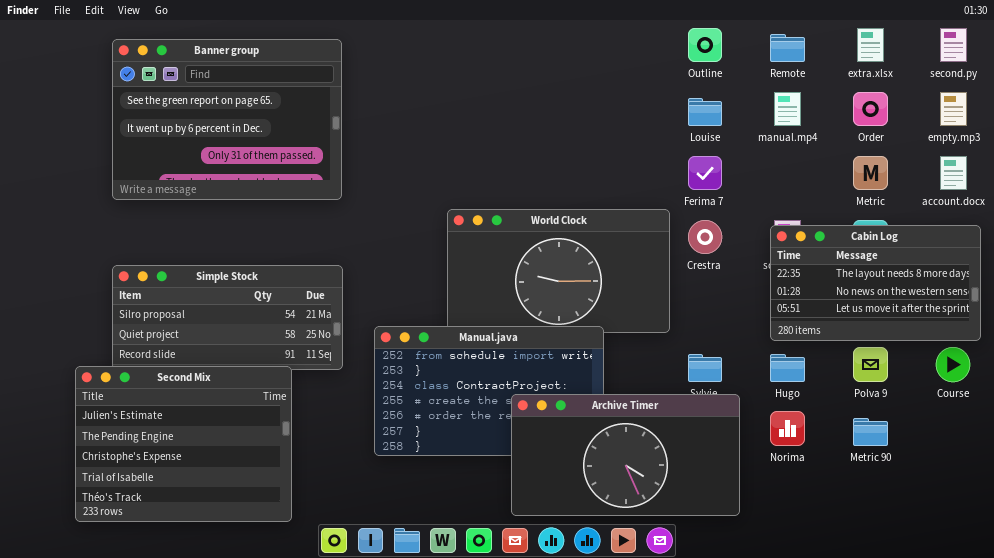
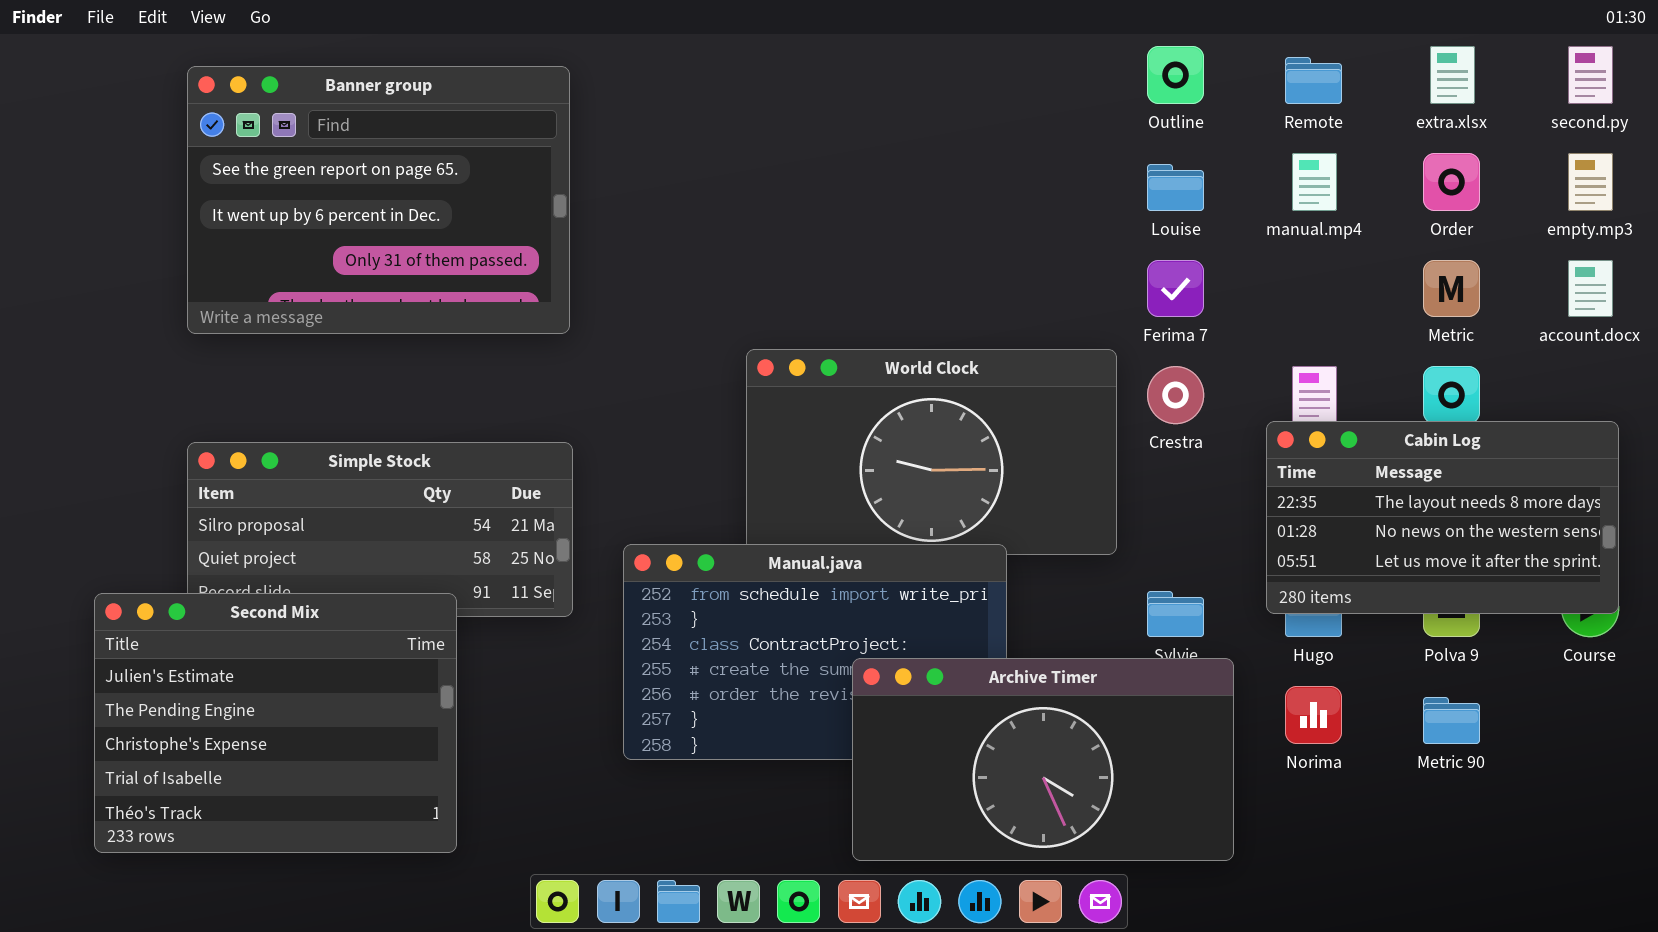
Cabin Log: [770,225,981,341] -> [1266,421,1619,614], moved
Second Mix: [75,366,292,522] -> [94,593,457,853], moved

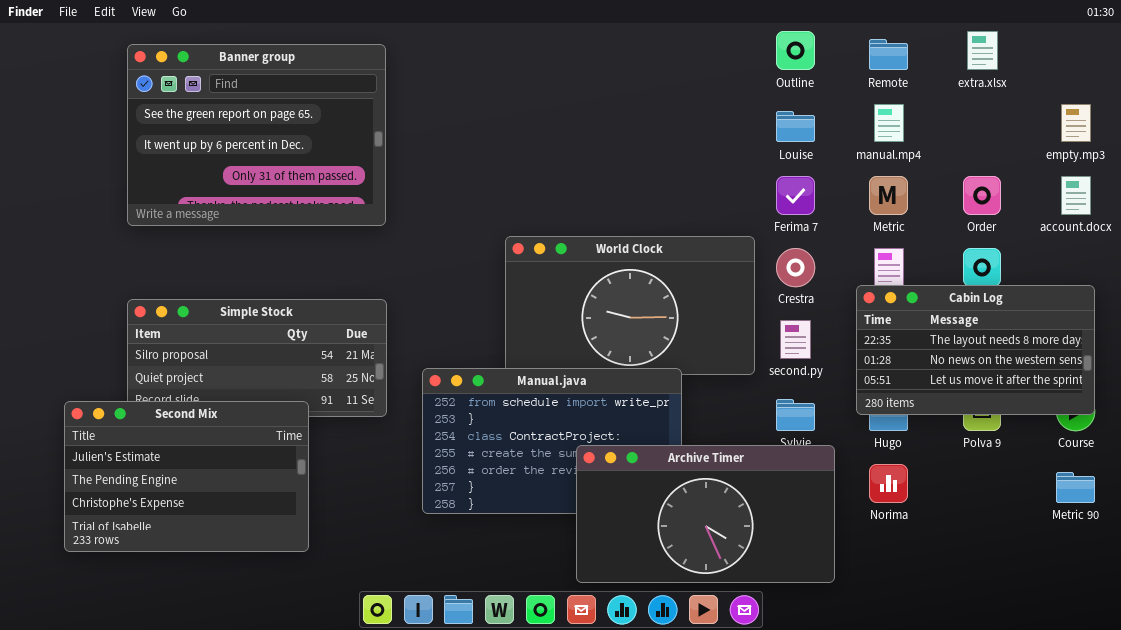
second.py: [1568,46,1613,104] -> [780,320,811,359], moved
Order: [1423,153,1480,211] -> [963,176,1001,215], moved
Metric: [1423,260,1480,317] -> [869,176,908,215], moved
Second Mix: [94,593,457,853] -> [64,401,309,552], resized
Metric 90: [1423,697,1480,744] -> [1056,472,1095,503], moved

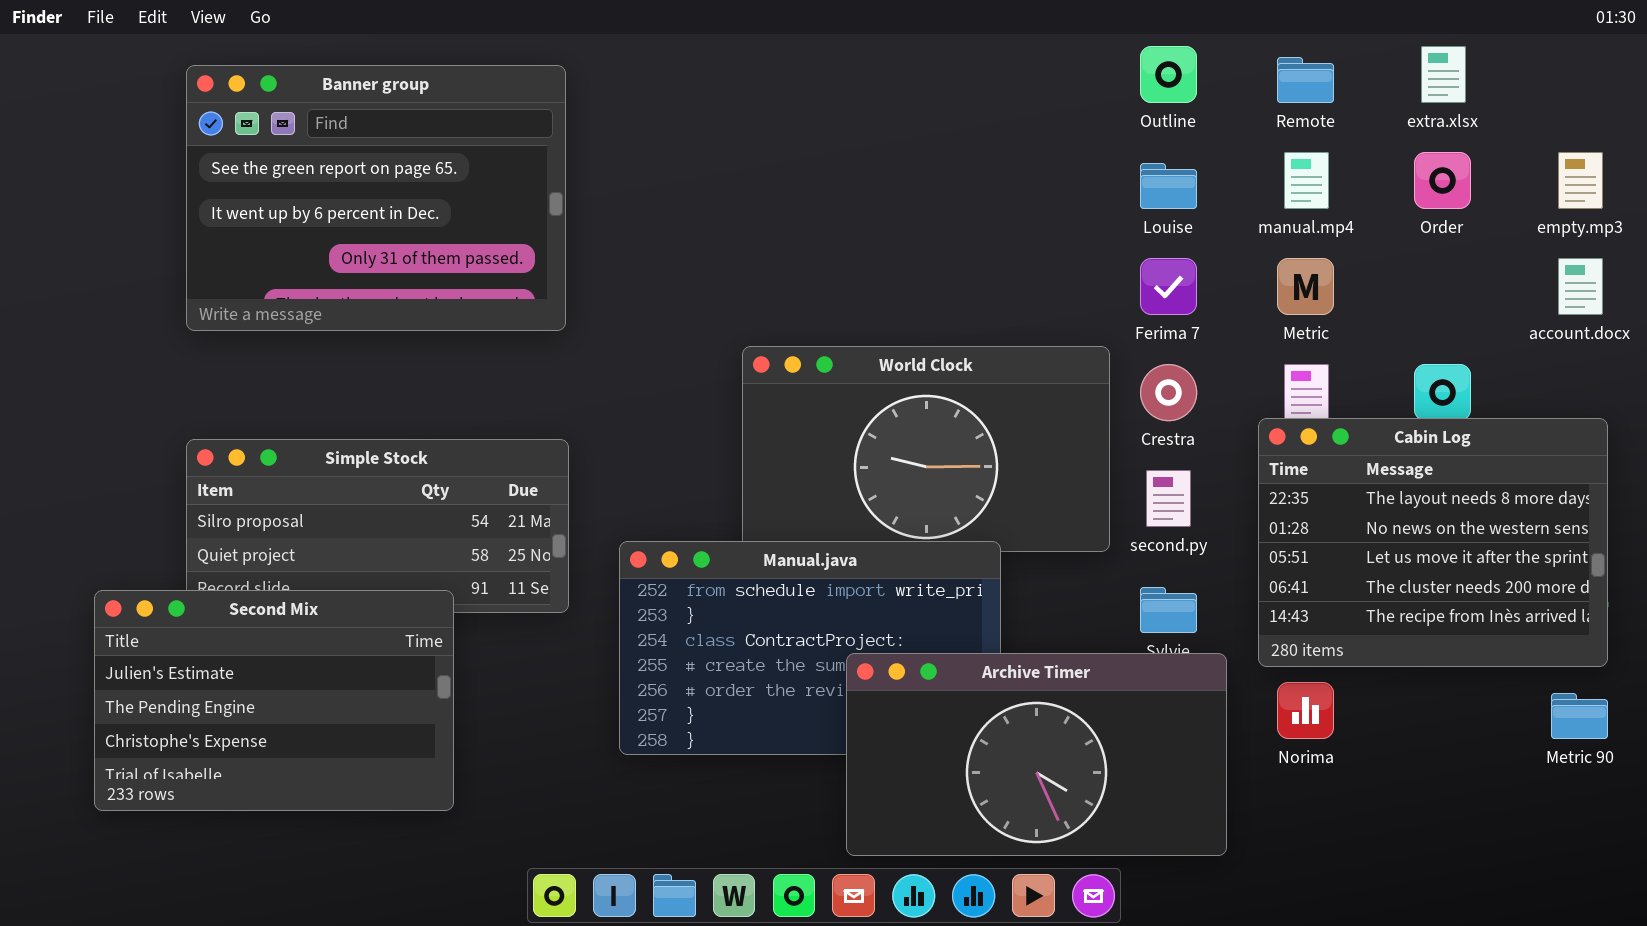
Order: [963,176,1001,215] -> [1414,152,1471,209], moved
Cabin Log: [856,285,1095,415] -> [1258,418,1608,667], resized

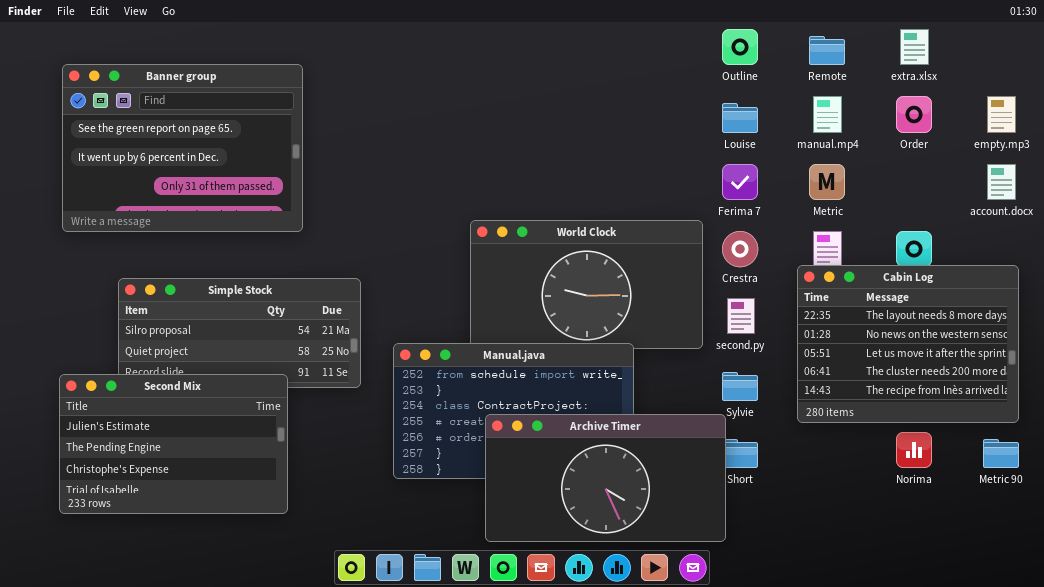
Banner group: [186,65,566,331] -> [62,64,303,232], moved
Archive Timer: [846,653,1227,856] -> [485,414,726,542], moved
Norima: [1277,682,1334,739] -> [896,432,932,468], moved

